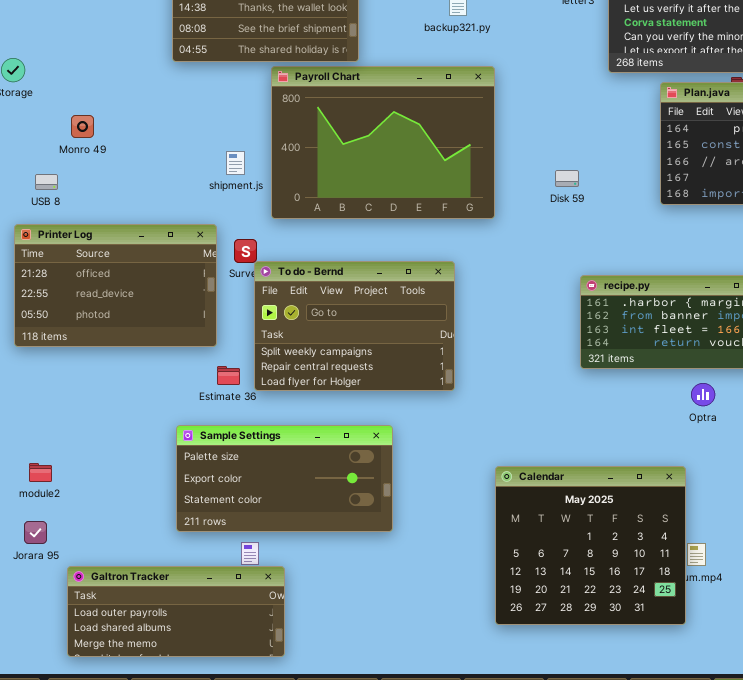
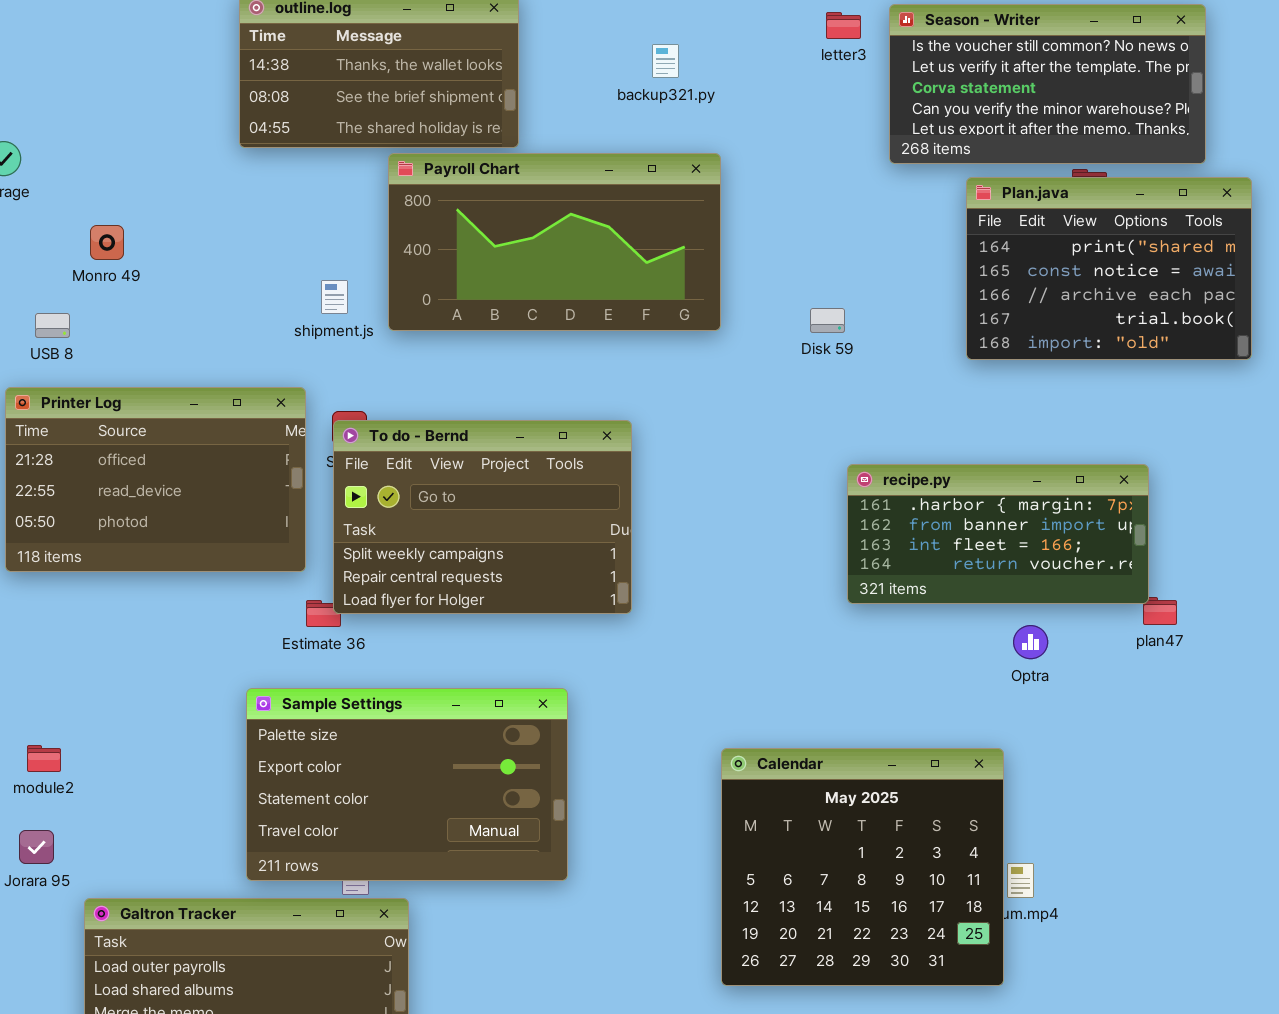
Payroll Chart: [271,66,495,219] -> [388,153,721,331], resized
To do - Bernd: [254,261,455,391] -> [333,420,632,614], moved
Sample Settings: [176,425,393,532] -> [246,688,568,881], resized

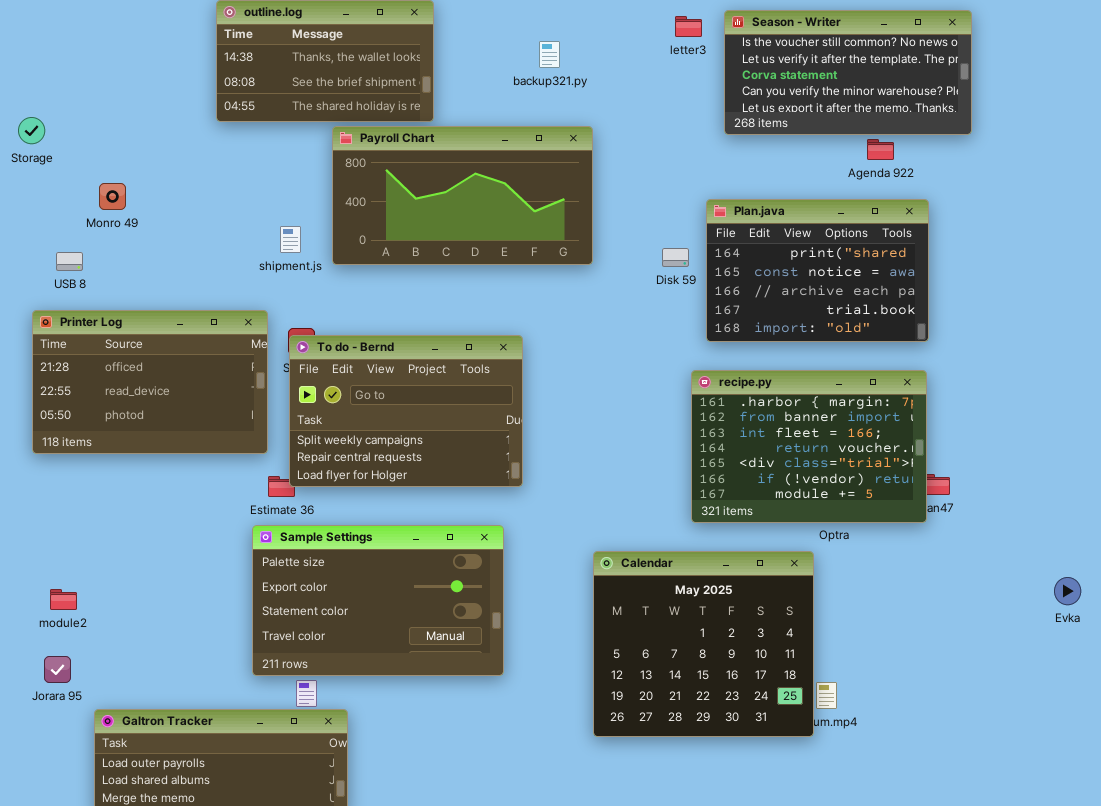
Plan.java: [966,177,1252,360] -> [706,199,929,342], moved
recipe.py: [847,464,1149,604] -> [691,370,927,523], resized
Sample Settings: [246,688,568,881] -> [252,525,504,676], moved
Calendar: [721,748,1004,986] -> [593,551,814,737], moved

